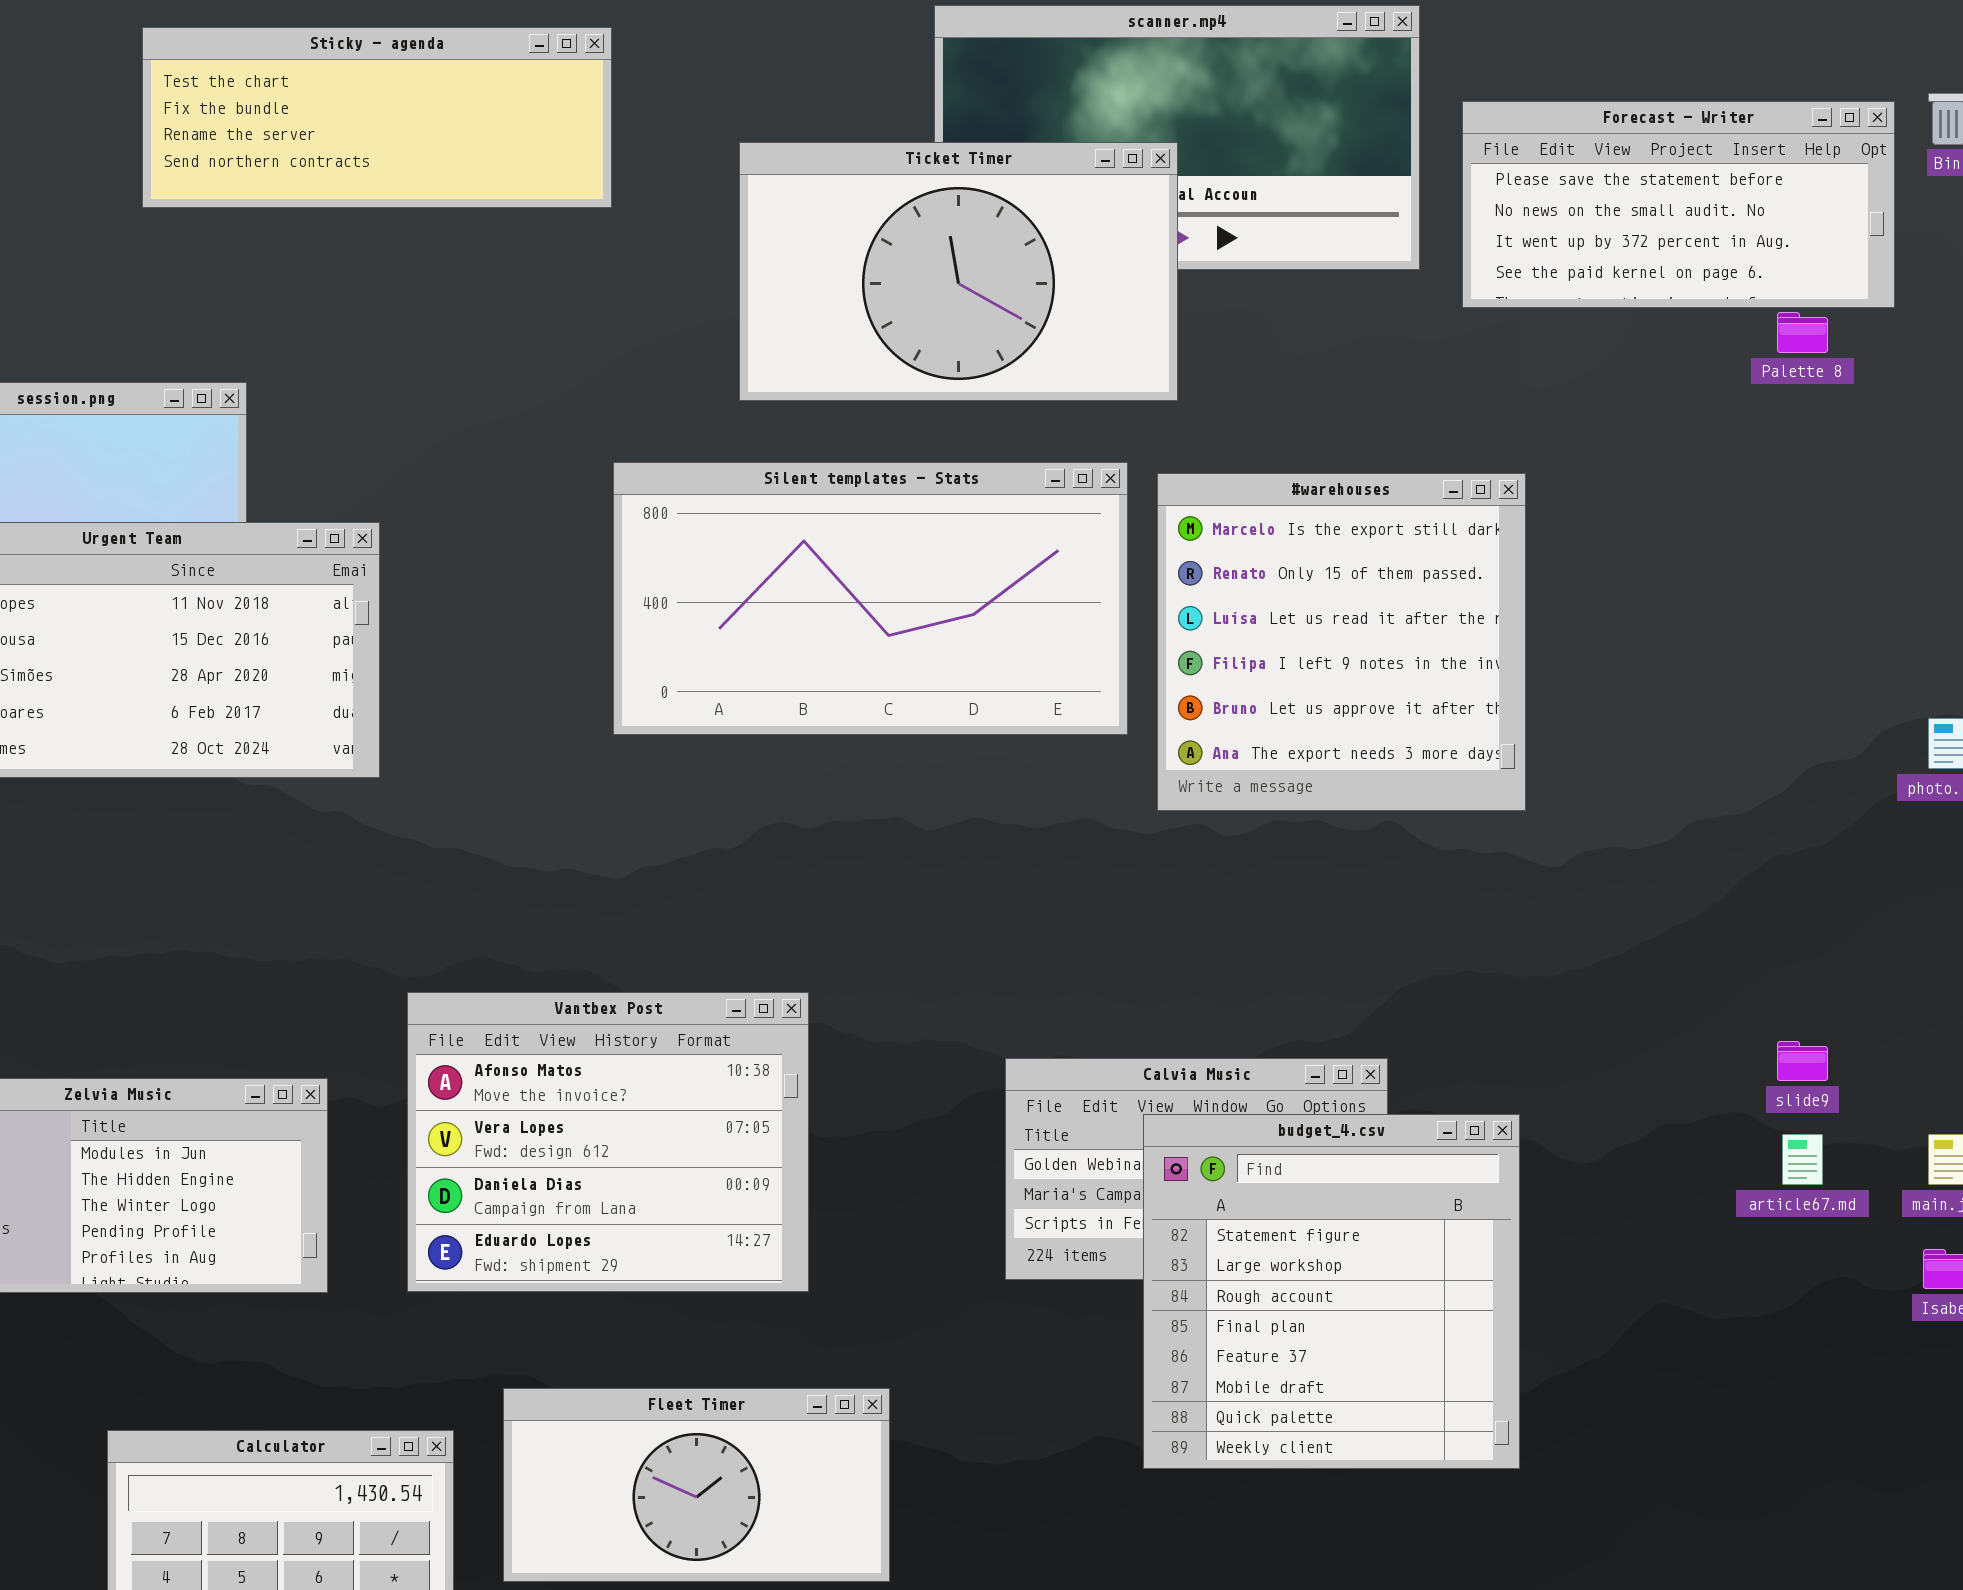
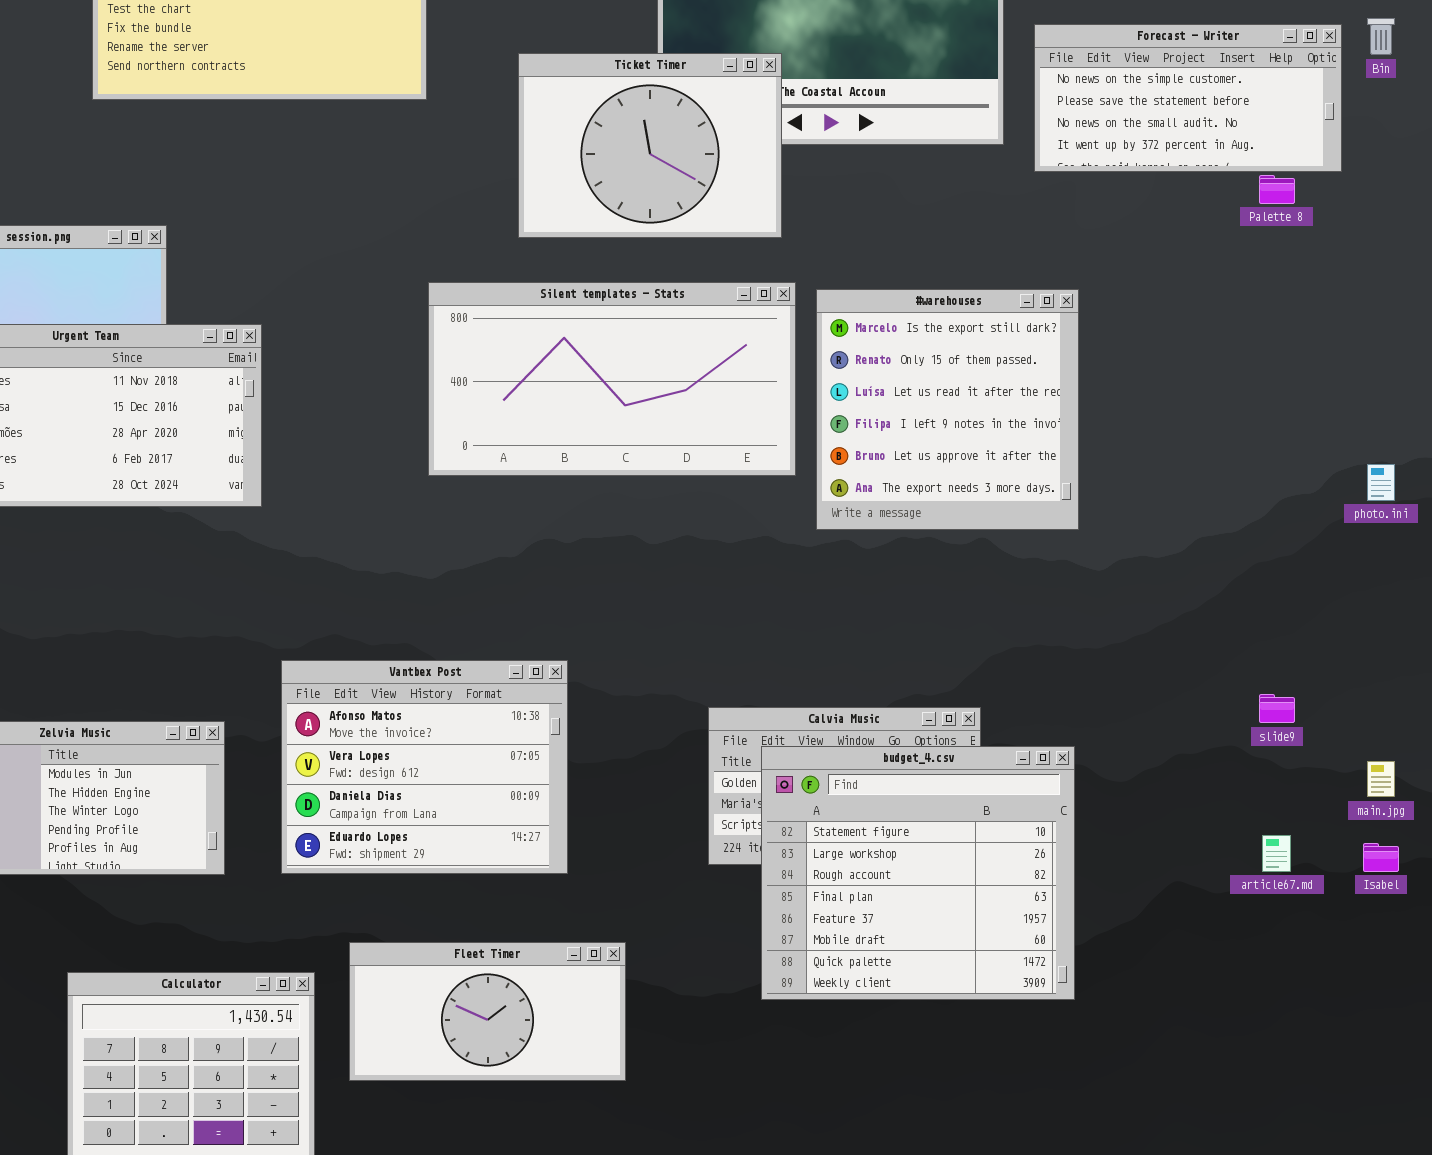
Forecast - Writer: [1462,101,1895,308] -> [1034,24,1342,172], scrolled up 1 row
Ticket Timer: [739,142,1178,401] -> [518,53,782,238], resized
budget_4.csv: [1143,1114,1520,1469] -> [761,746,1075,1000], resized
article67.md: [1782,1134,1823,1185] -> [1262,835,1291,872], moved

